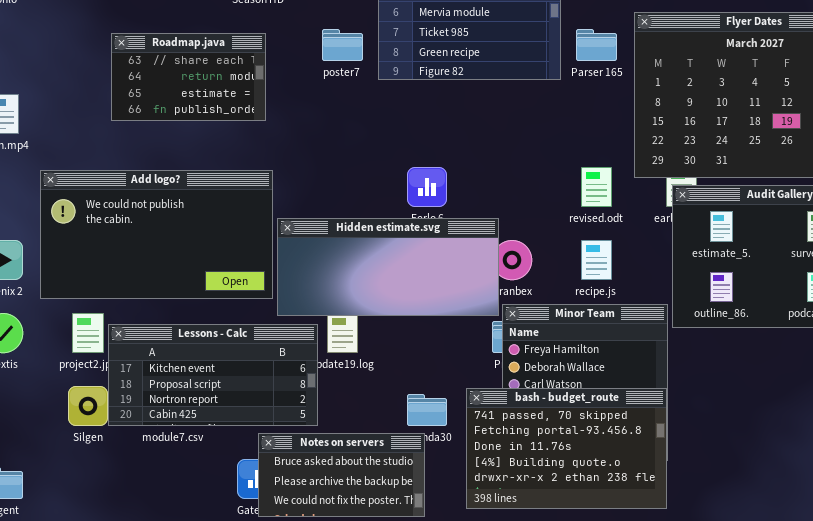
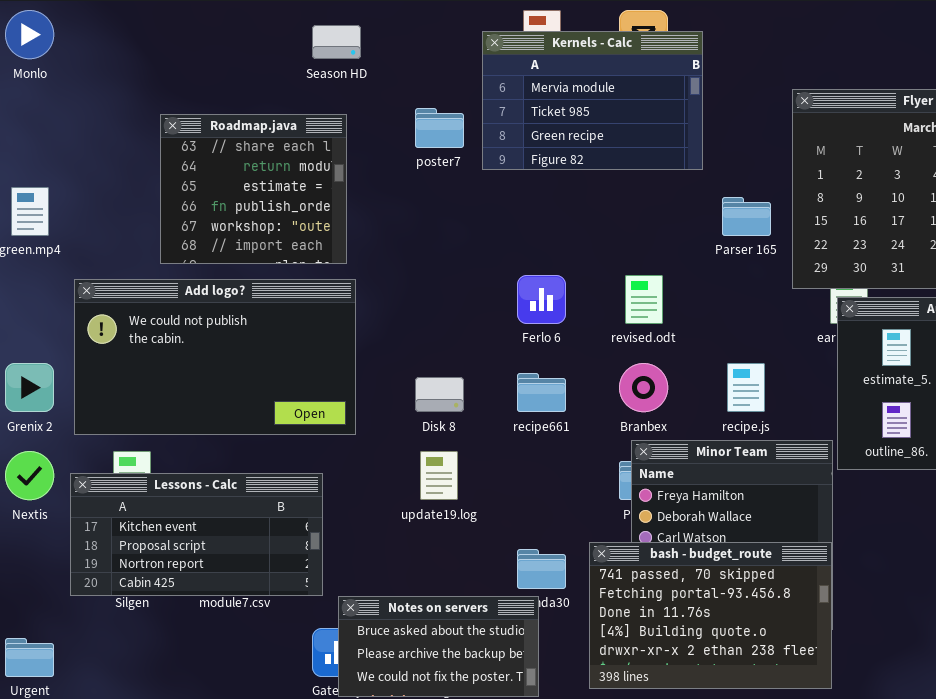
Parser 165: [576,29,617,61] -> [722,197,771,236], moved
Roadmap.java: [111,33,266,121] -> [160,114,347,264], resized
revised.odt: [581,167,612,207] -> [625,275,663,324], moved
Hidden estimate.svg: [277,218,499,316] -> none, closed
Lessons - Calc: [108,324,318,426] -> [70,473,323,596], moved

